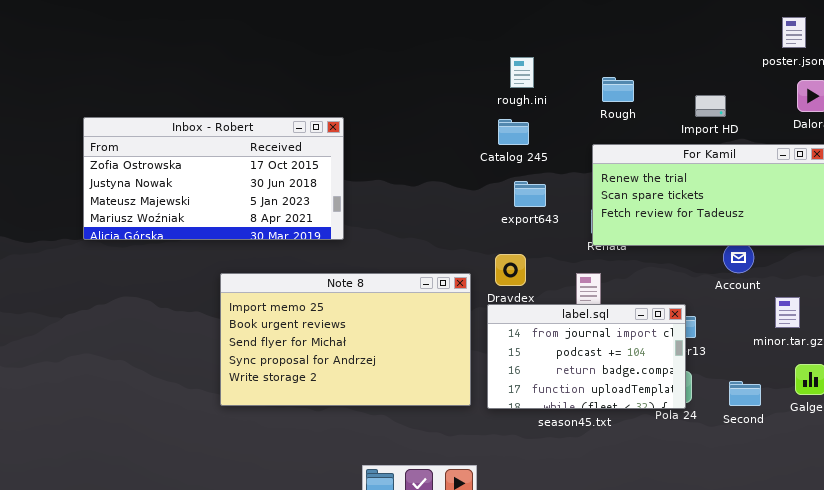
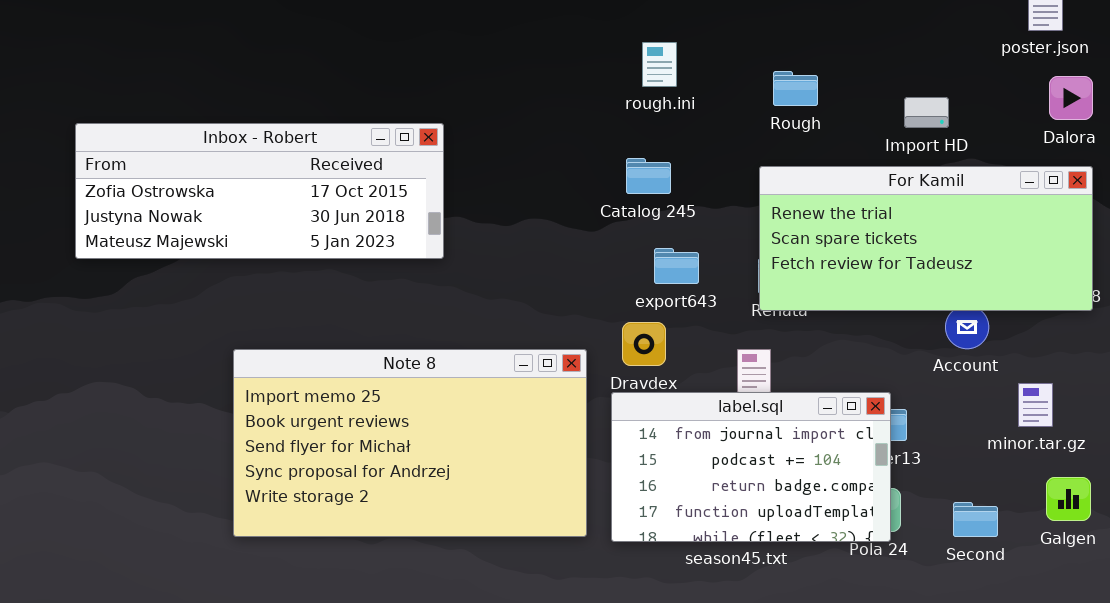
Inbox - Robert: [83,117,344,240] -> [75,123,444,259], moved, resized
Catalog 245: [498,119,529,145] -> [626,158,671,194], moved
export643: [514,181,546,207] -> [654,248,699,284], moved

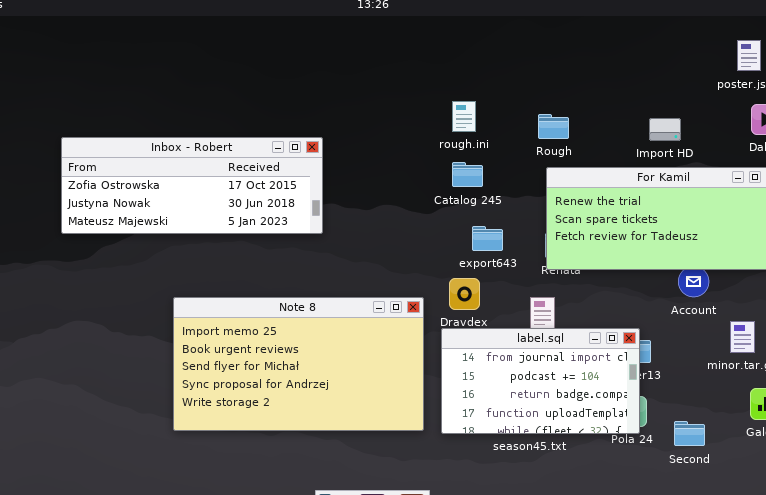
rough.ini: [642,42,677,87] -> [452,101,476,132], moved
Rough: [773,71,818,106] -> [538,114,569,139], moved
Second: [953,502,998,537] -> [674,421,705,446], moved

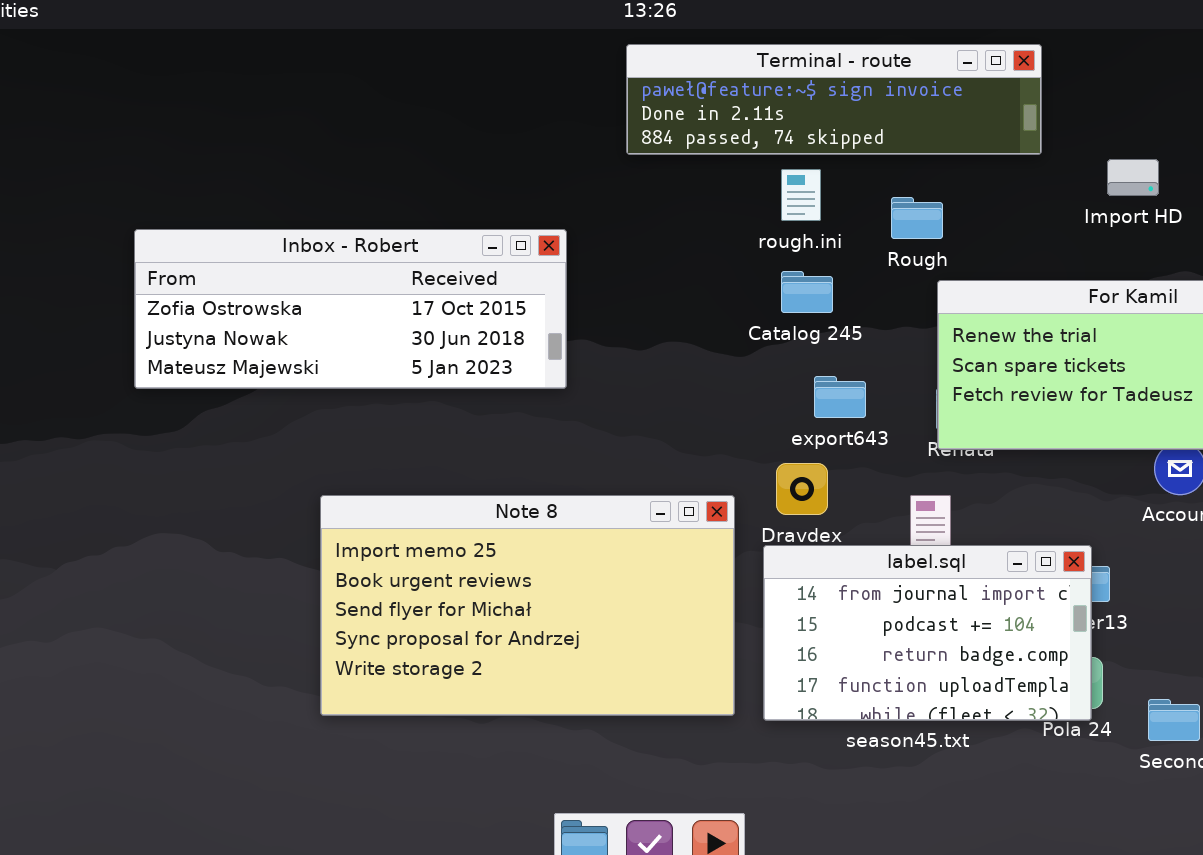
Terminal - route: none -> [626,44,1042,155], opened
Rough: [538,114,569,139] -> [891,197,943,239], moved
Import HD: [649,118,681,141] -> [1107,159,1159,196], moved

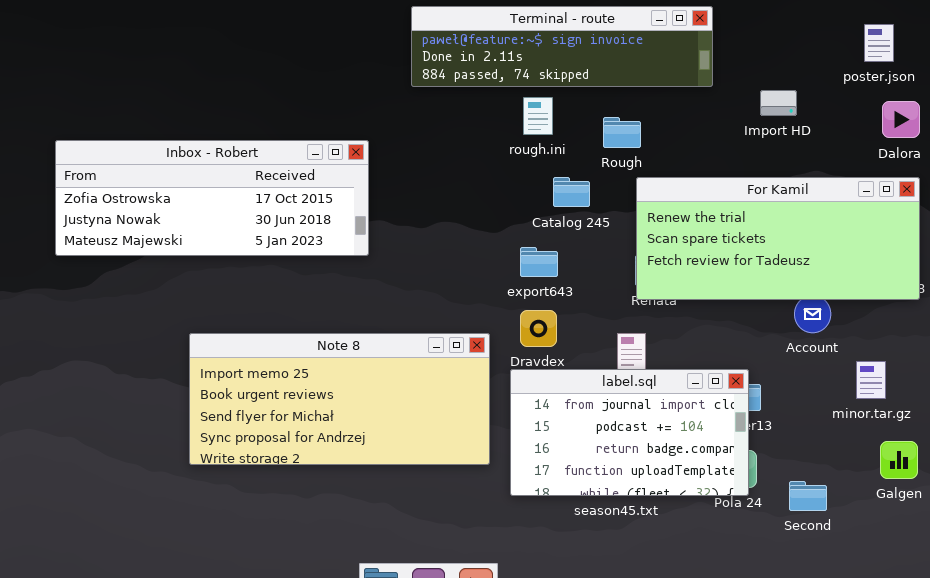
Catalog 245: [781,271,833,313] -> [553,177,590,207], moved
export643: [814,376,866,418] -> [520,247,558,277], moved
Note 8: [320,495,735,716] -> [189,333,490,465], resized

